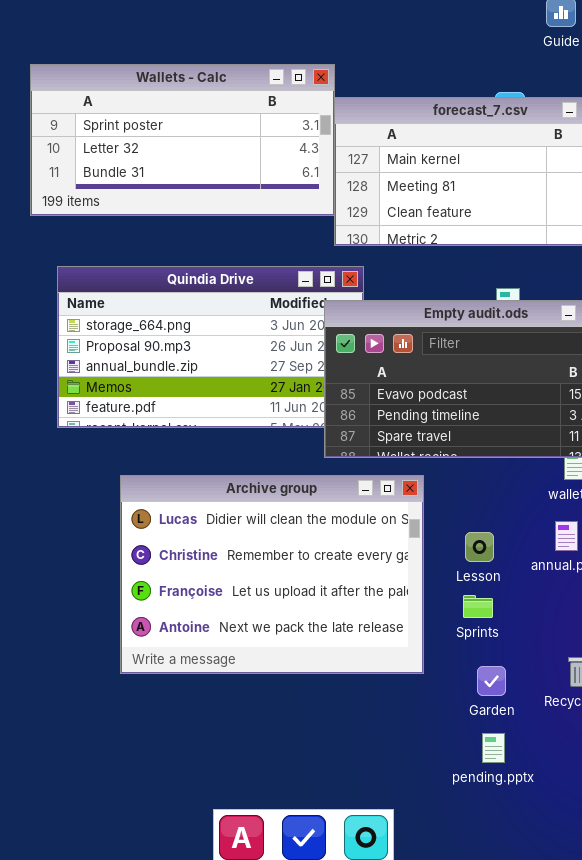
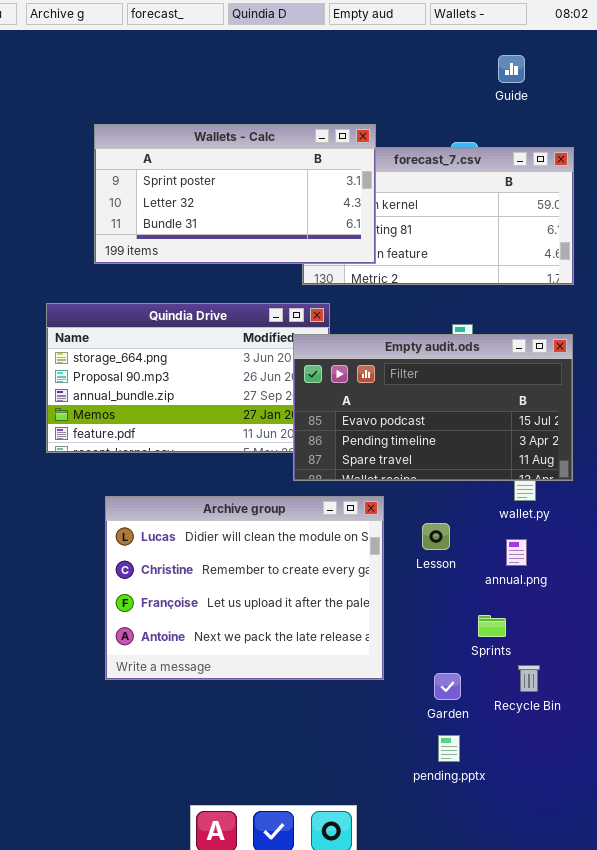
Wallets - Calc: [30,64,335,216] -> [94,124,376,264], moved
Lesson: [465,532,494,562] -> [422,523,450,550], moved
Sprints: [463,595,493,618] -> [478,615,506,637], moved

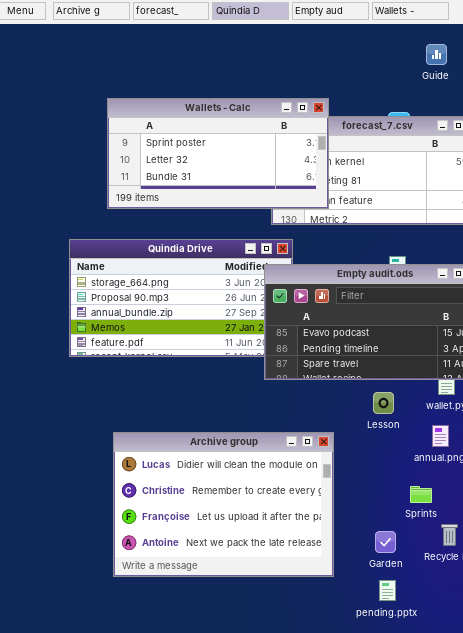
Archive group: [105,496,384,680] -> [113,432,334,577], moved
Lesson: [422,523,450,550] -> [373,392,394,414], moved

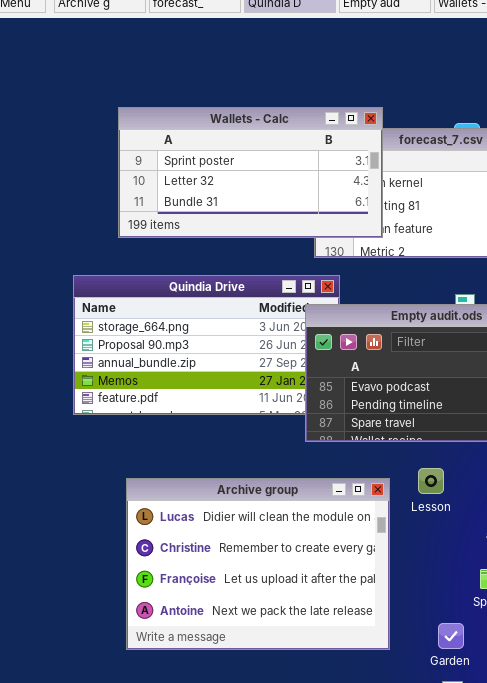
Lesson: [373,392,394,414] -> [418,468,444,494], moved
Archive group: [113,432,334,577] -> [126,478,390,650], moved

